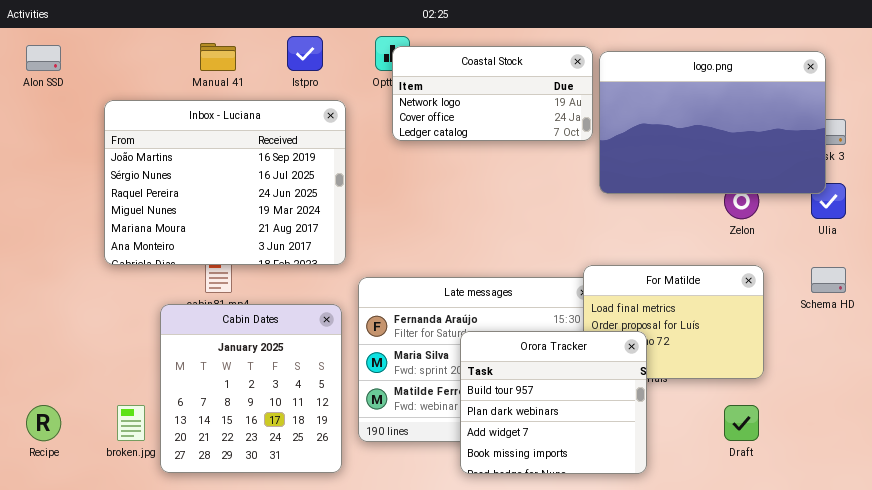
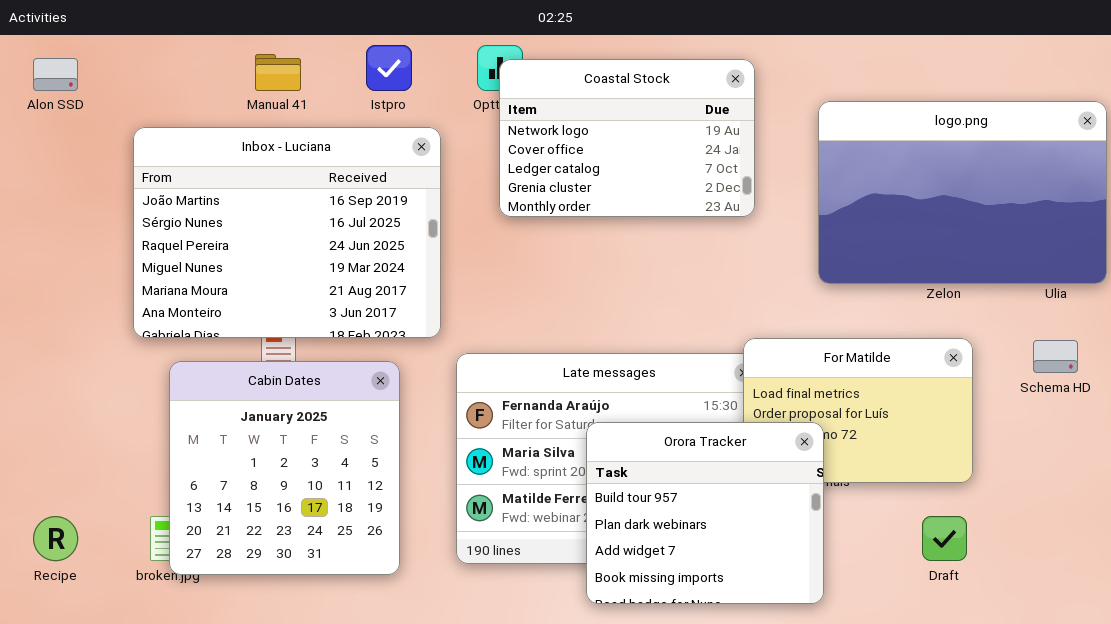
Coastal Stock: [392,46,593,141] -> [499,59,755,217], resized
logo.png: [599,51,826,194] -> [818,101,1107,284], moved
Cabin Dates: [160,304,342,473] -> [169,361,400,575], moved

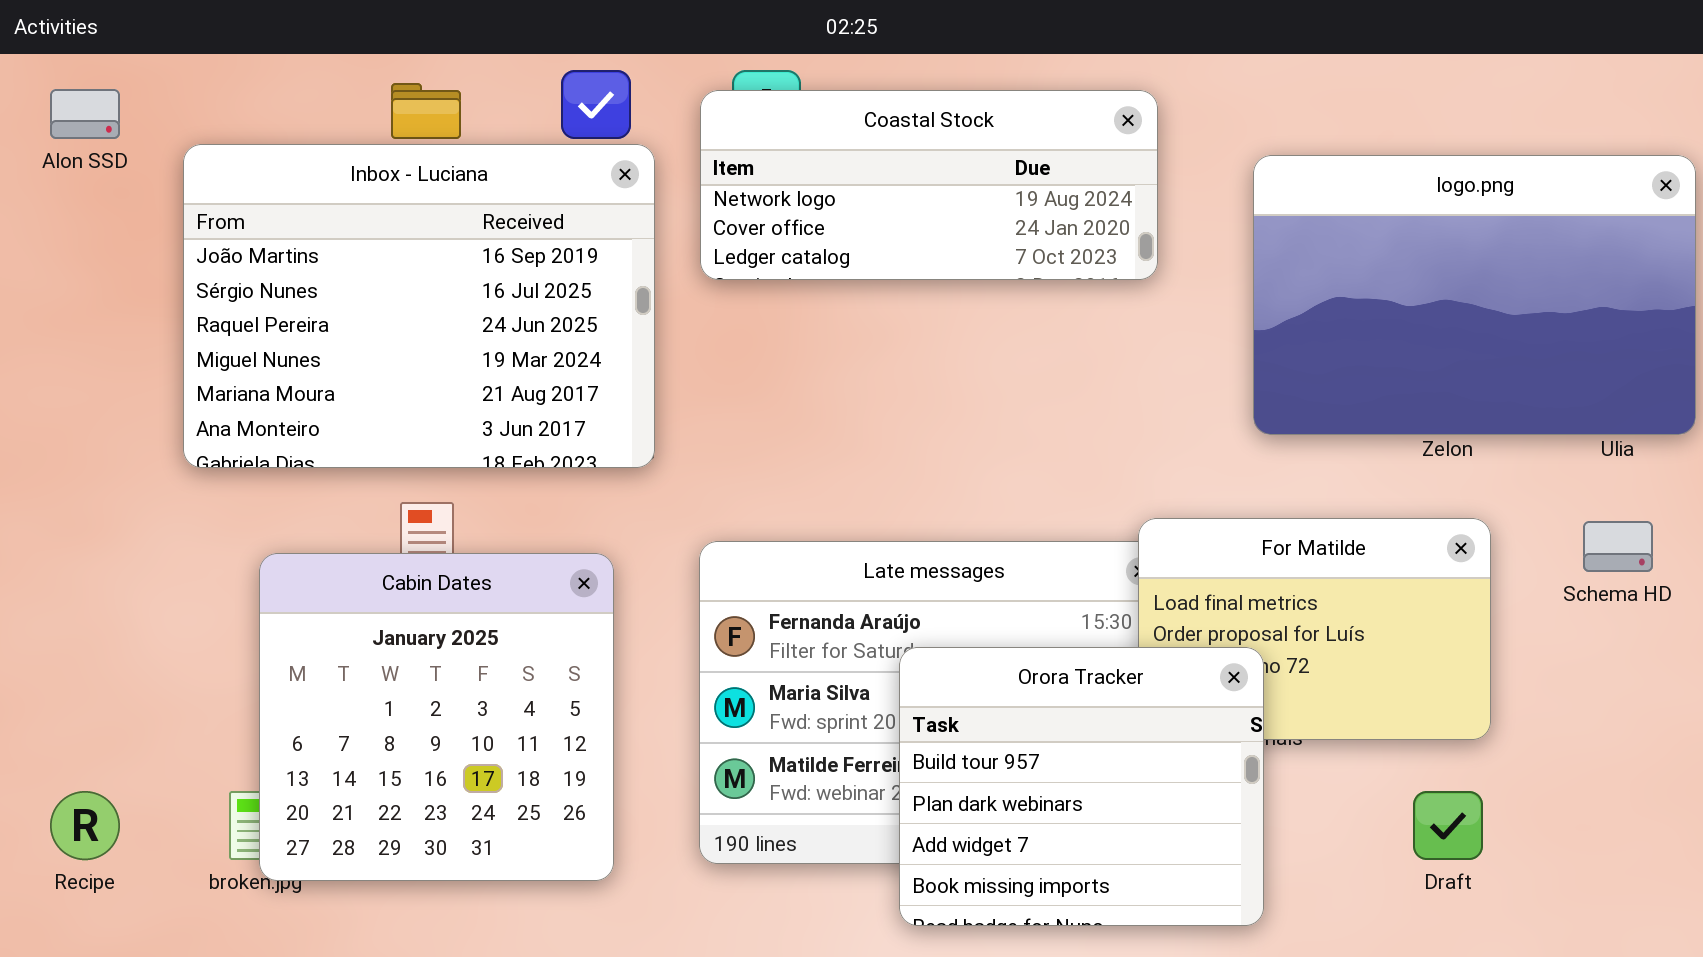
Coastal Stock: [499,59,755,217] -> [700,90,1158,280], resized
Inbox - Luciana: [133,127,441,338] -> [183,144,655,468], moved

